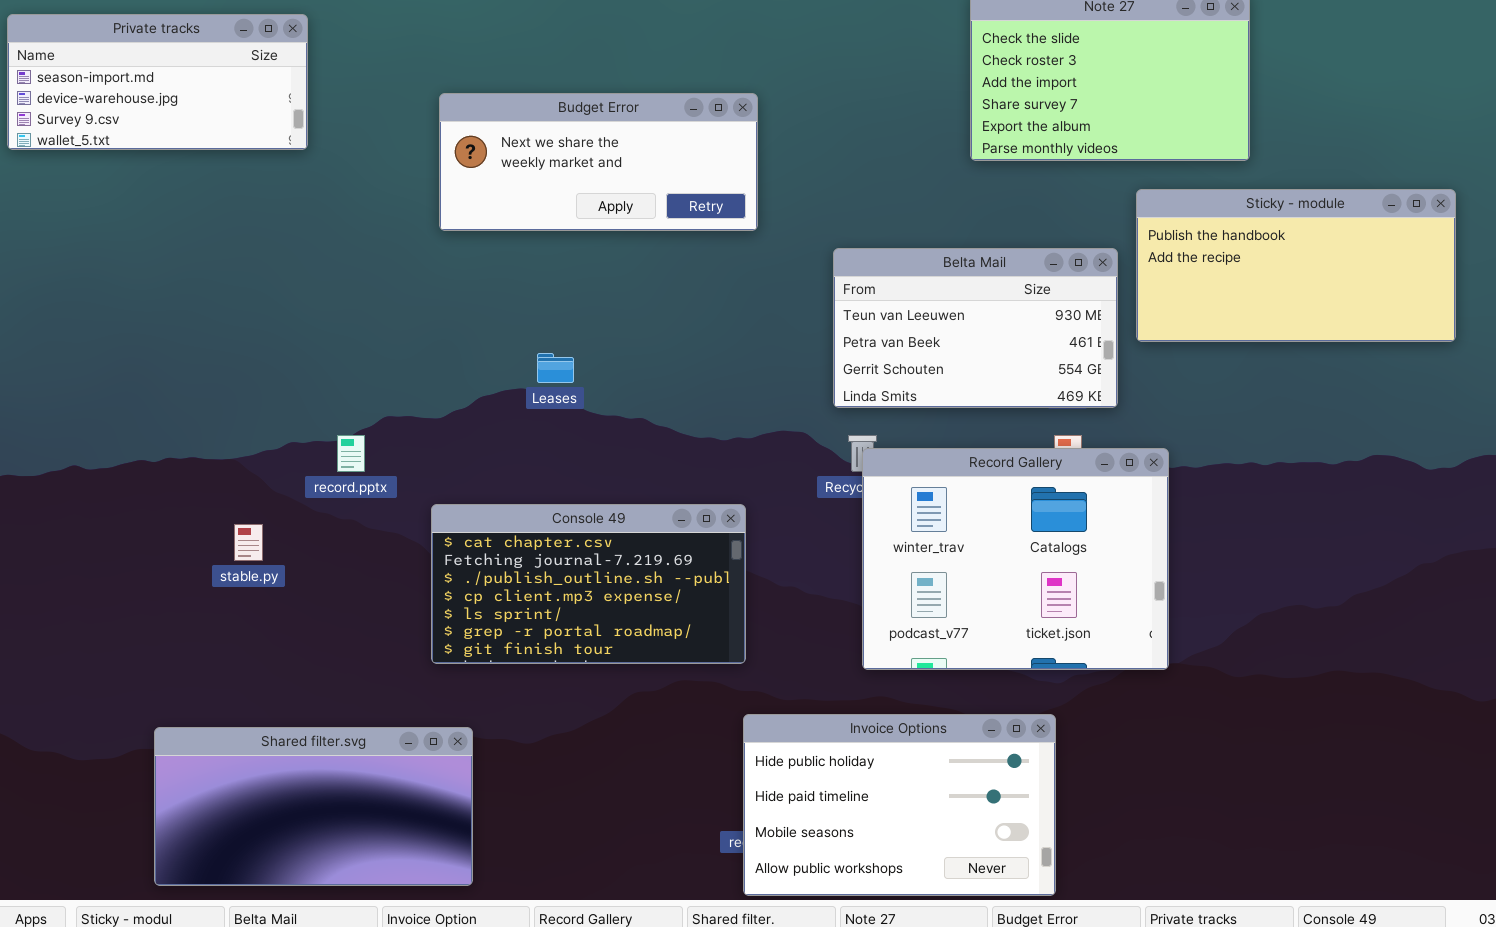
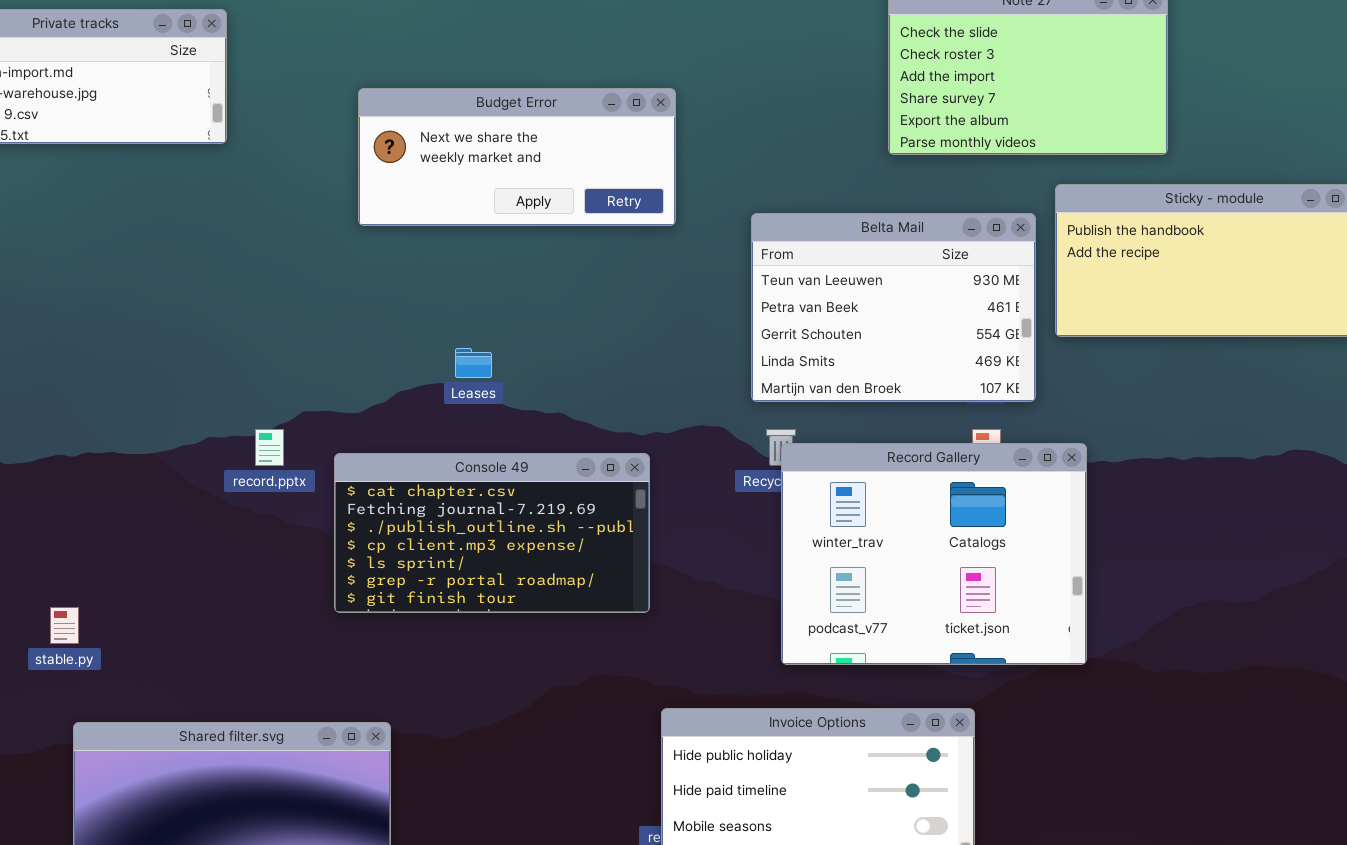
Belta Mail: [833,248,1118,408] -> [751,213,1036,402], resized
Console 49: [431,504,746,664] -> [334,453,650,613], moved
stable.py: [234,524,263,561] -> [50,607,79,644], moved

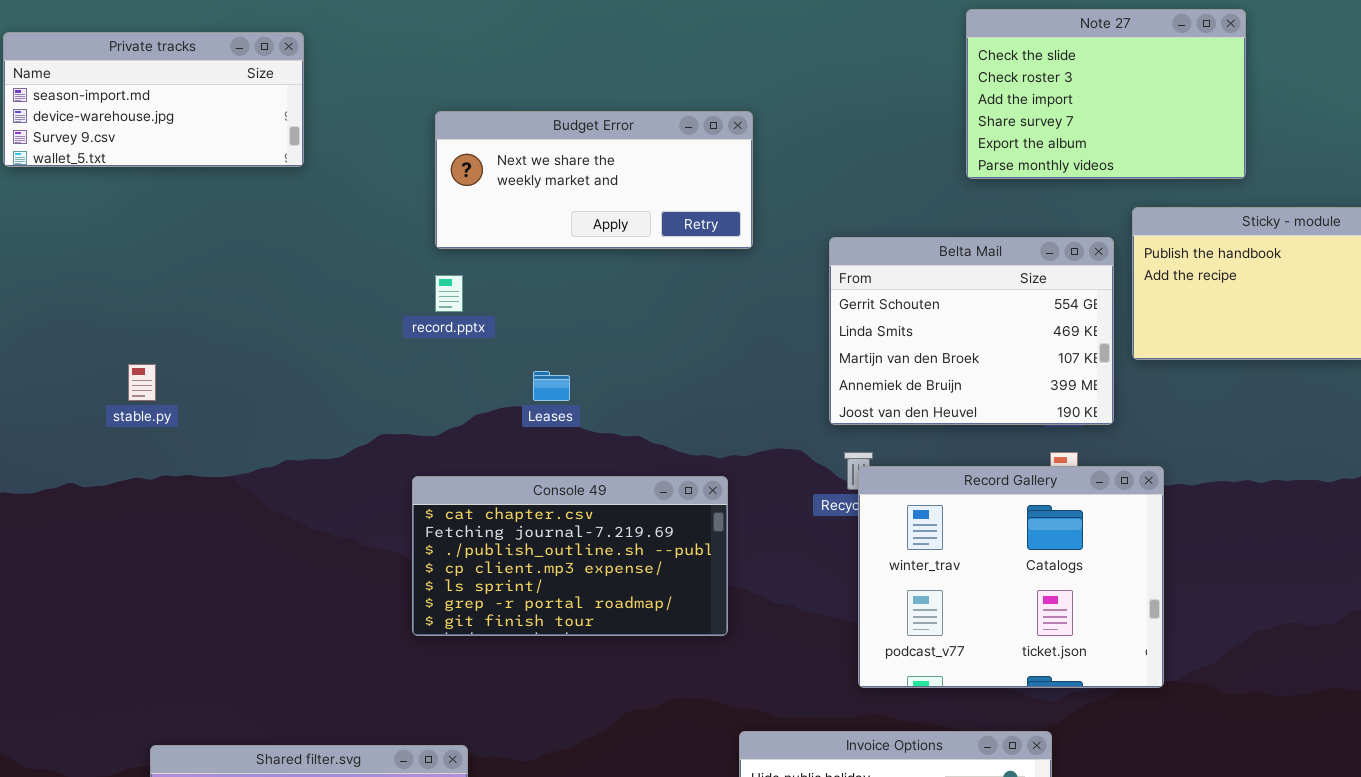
Belta Mail: [751,213,1036,402] -> [829,237,1114,425], scrolled down 2 rows
record.pptx: [255,429,284,466] -> [435,275,463,312], moved
stable.py: [50,607,79,644] -> [128,364,156,401], moved

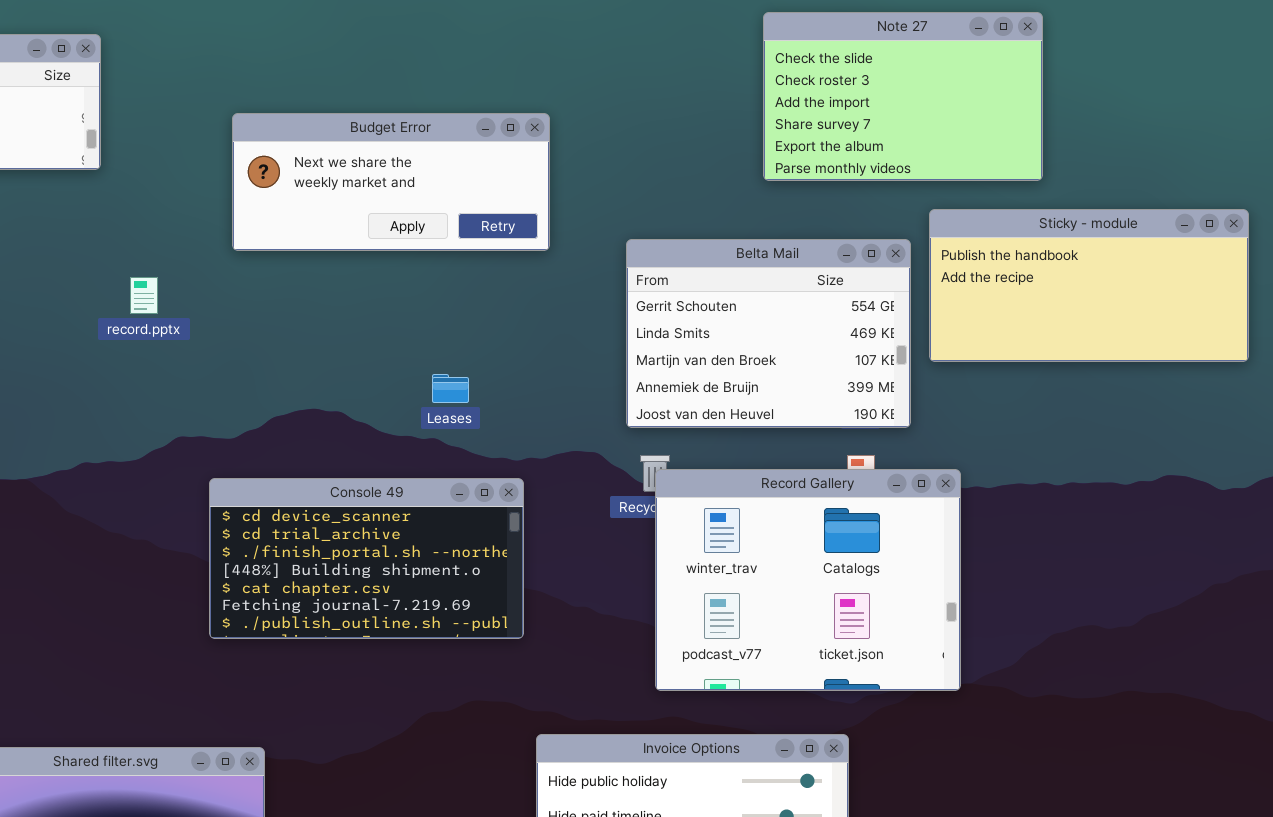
record.pptx: [435,275,463,312] -> [130,277,158,314], moved
Leases: [533,371,570,401] -> [432,374,469,403], moved
Console 49: [412,476,728,636] -> [209,478,524,639], scrolled up 4 rows

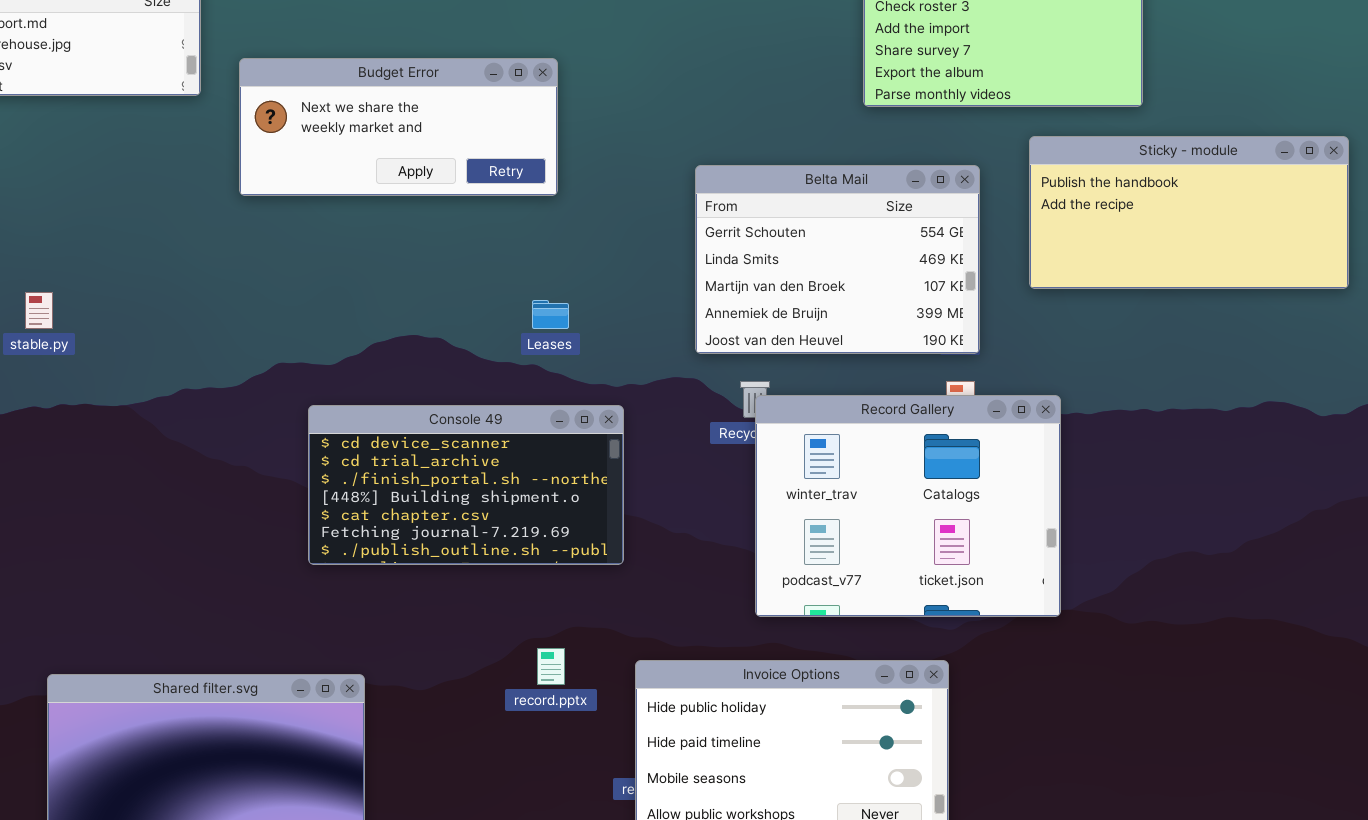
Budget Error: [232,113,550,251] -> [239,58,558,196], moved
Belta Mail: [626,239,911,428] -> [695,165,980,354], moved
record.pptx: [130,277,158,314] -> [537,648,565,685], moved

